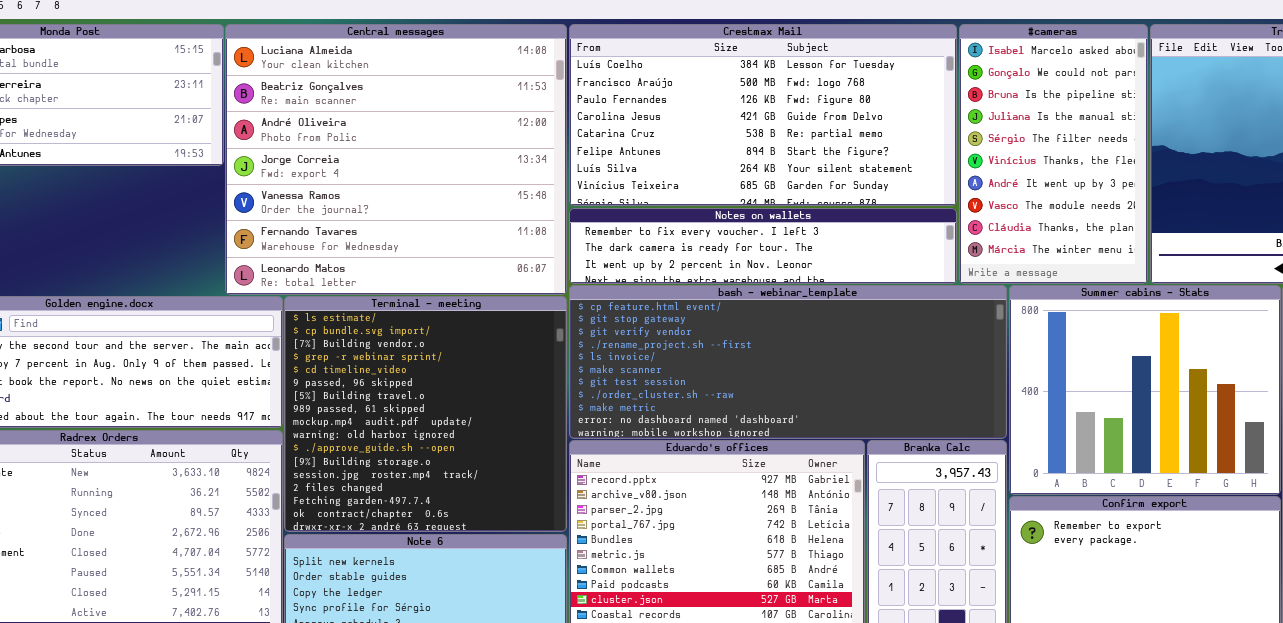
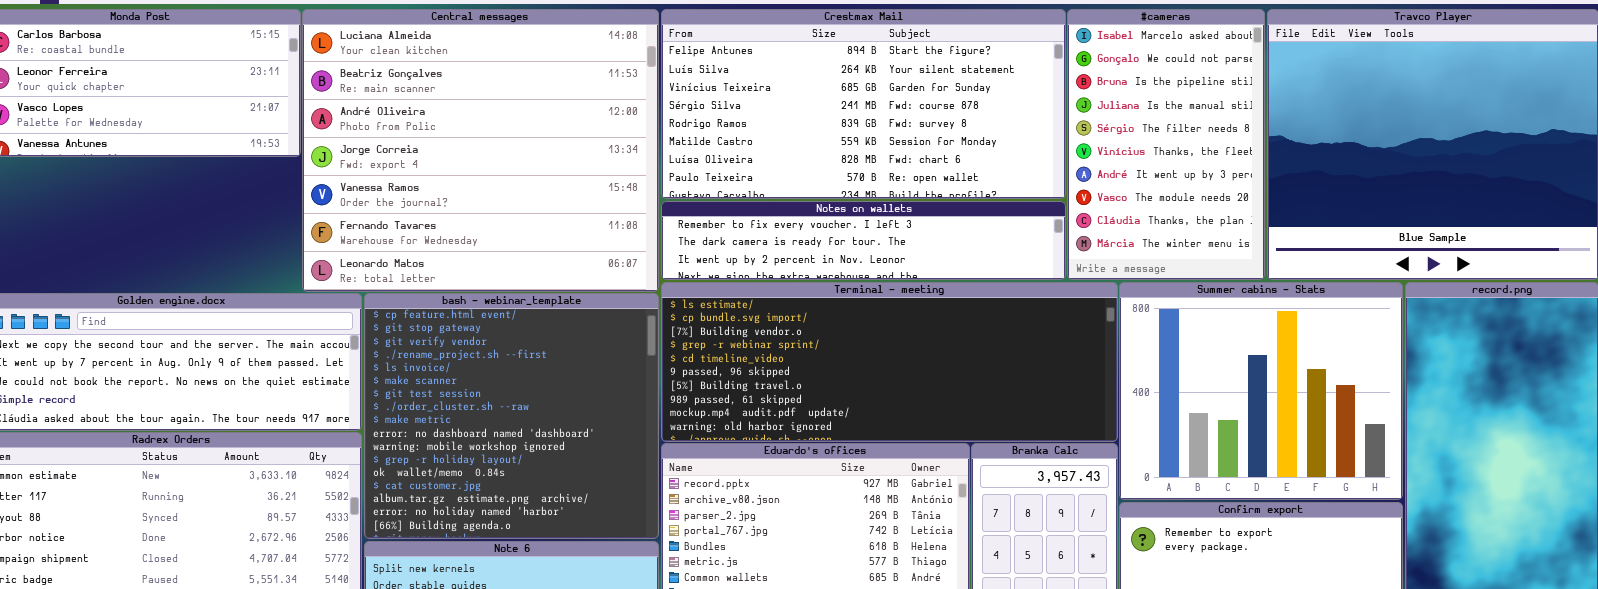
Crestmax Mail: [569,24,957,206] -> [661,9,1066,199], scrolled down 5 rows
bash - webinar_template: [569,285,1007,439] -> [364,293,659,539], moved, resized
Terminal - meeting: [284,296,567,532] -> [661,282,1118,442], moved, resized

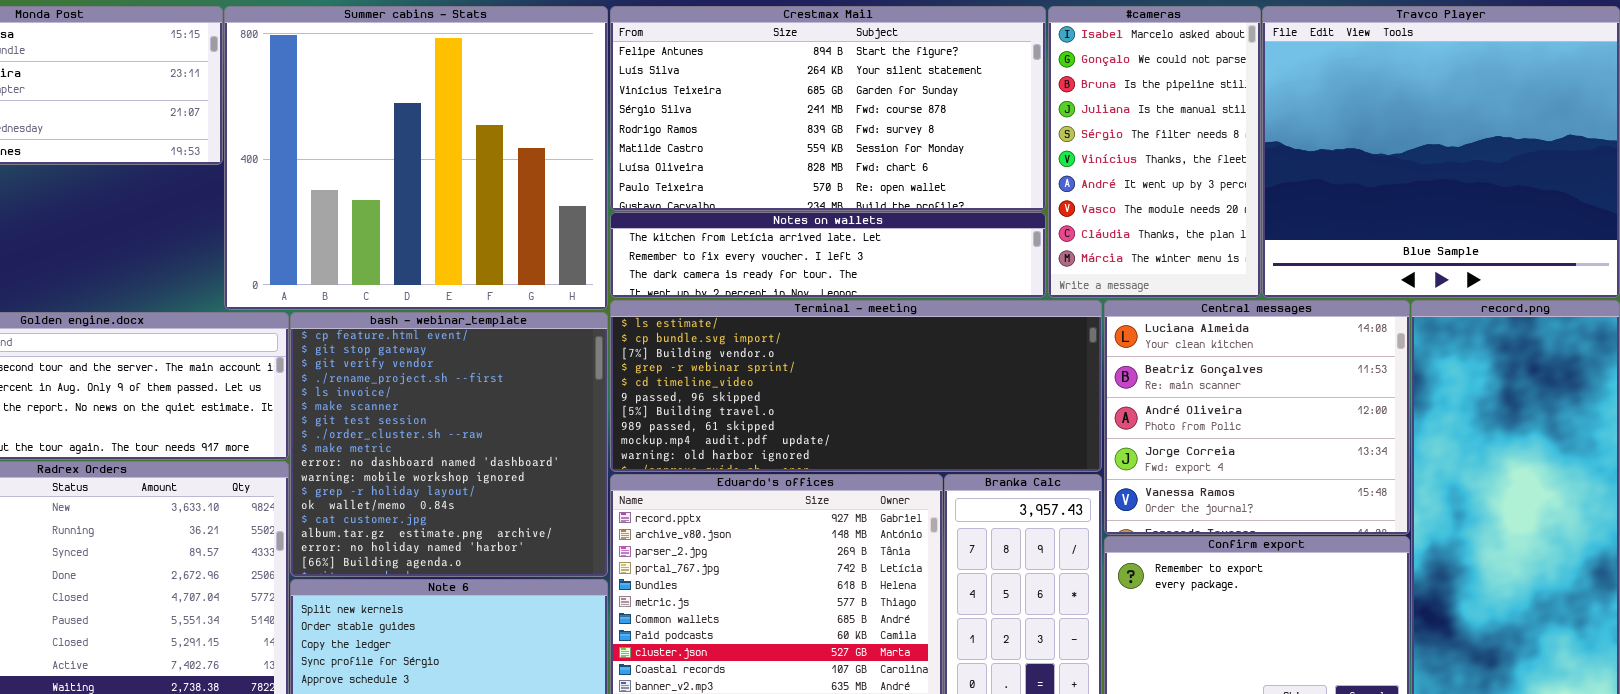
Central messages: [302,9,659,292] -> [1104,300,1410,535], moved, resized
Notes on wallets: [661,201,1066,280] -> [610,212,1046,298], scrolled up 1 row
Summer cabins - Stats: [1119,282,1403,500] -> [224,6,608,310], moved, resized

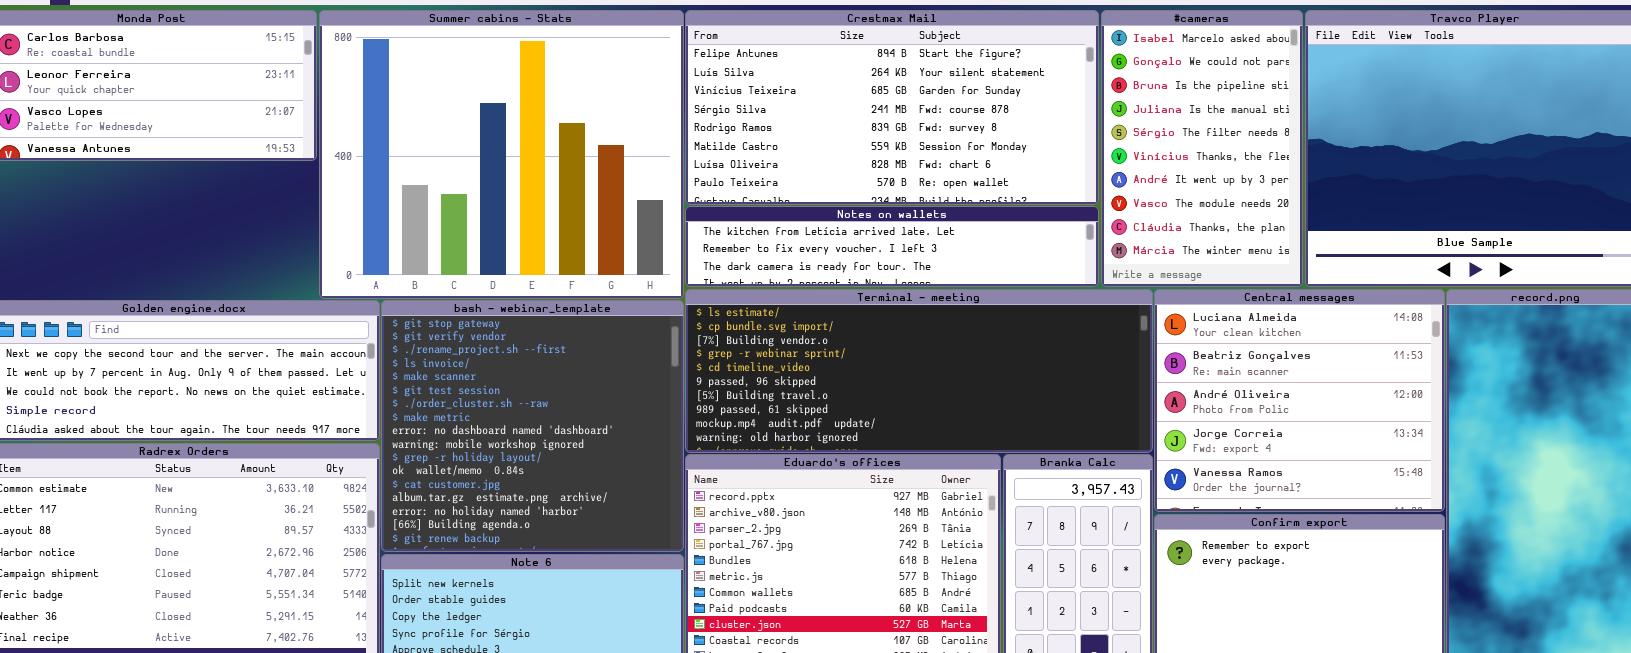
bash - webinar_template: [290,312,608,577] -> [381,300,684,552], scrolled down 1 row

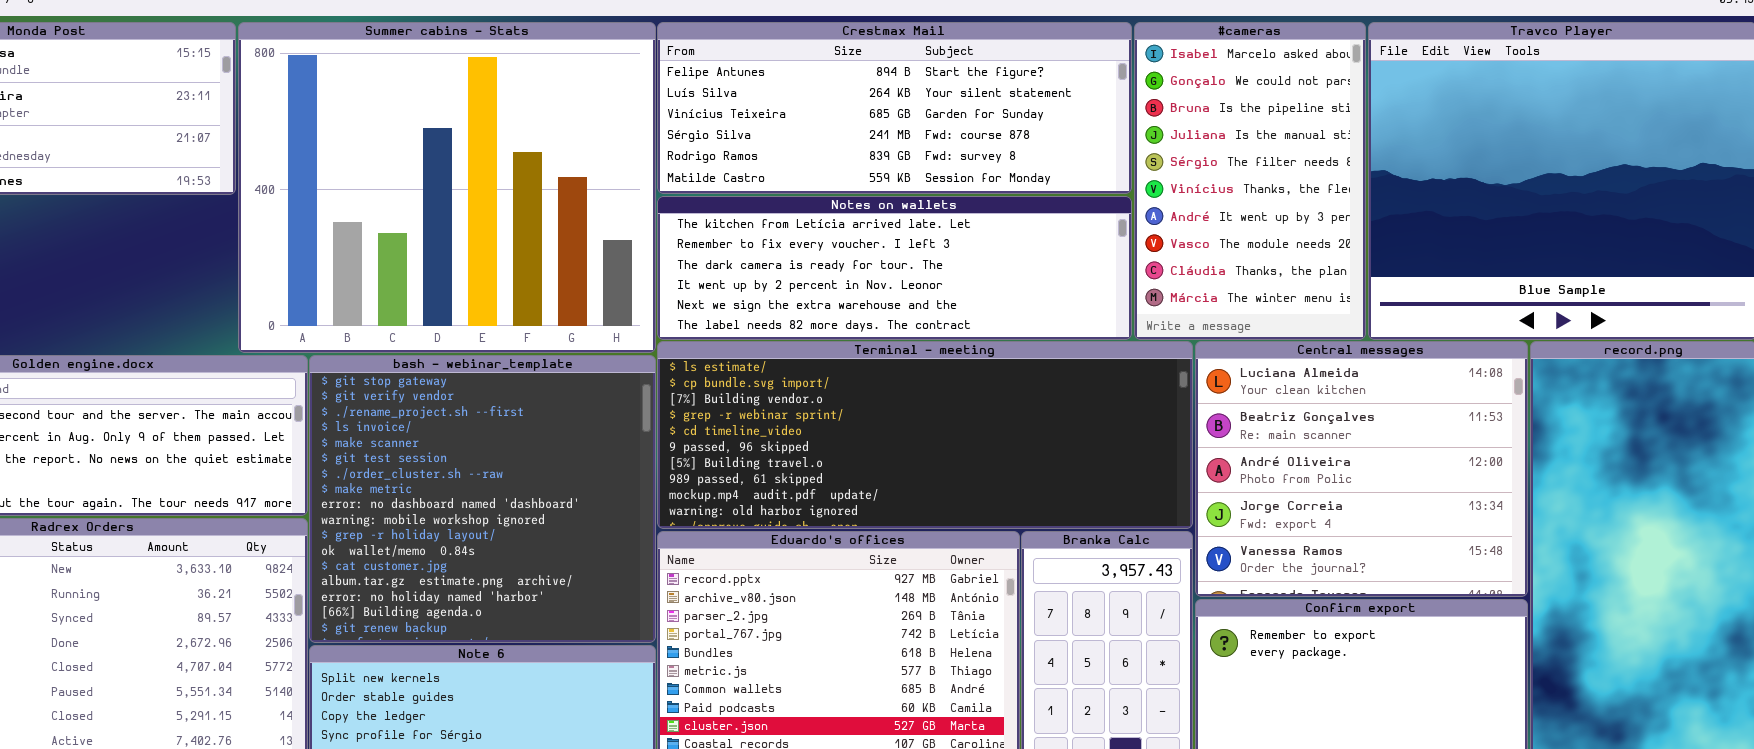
Crestmax Mail: [685,10,1099,205] -> [657,22,1132,194], resized
Notes on wallets: [685,206,1099,287] -> [657,196,1132,340], resized

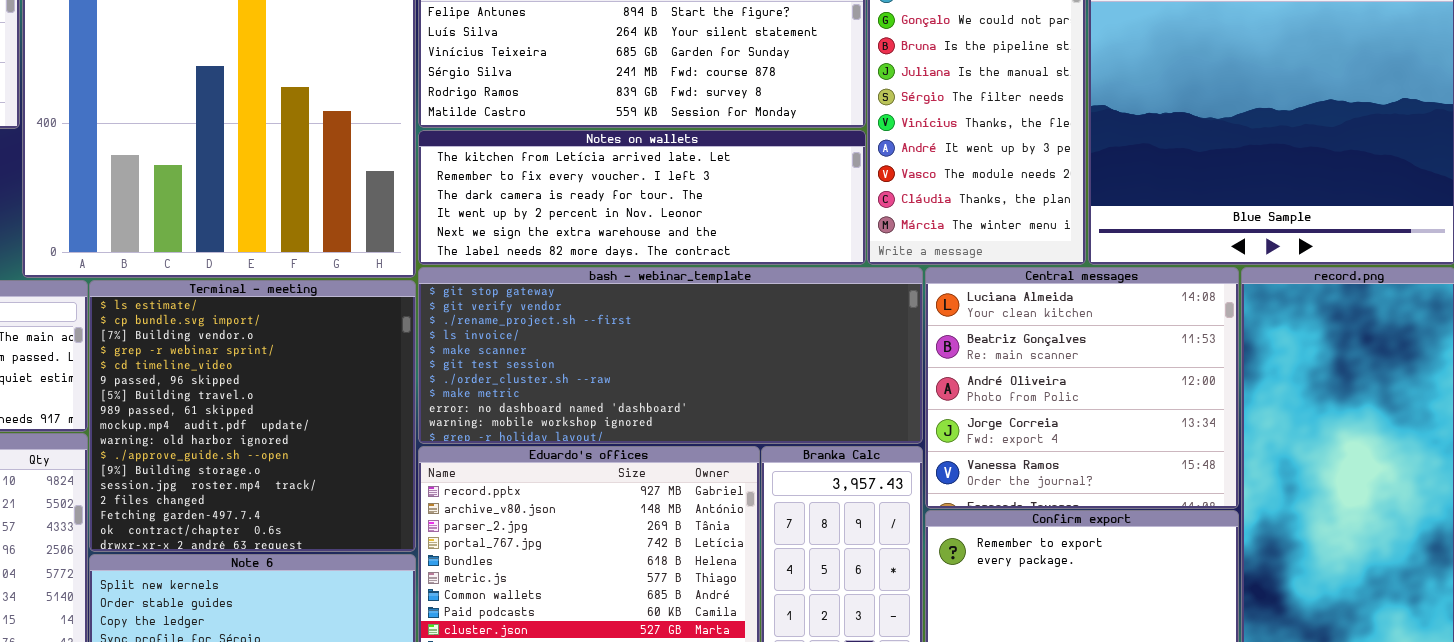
Terminal - meeting: [657,341,1193,529] -> [89,280,416,552], moved, resized
bash - webinar_template: [309,355,656,643] -> [418,267,923,444], moved, resized

